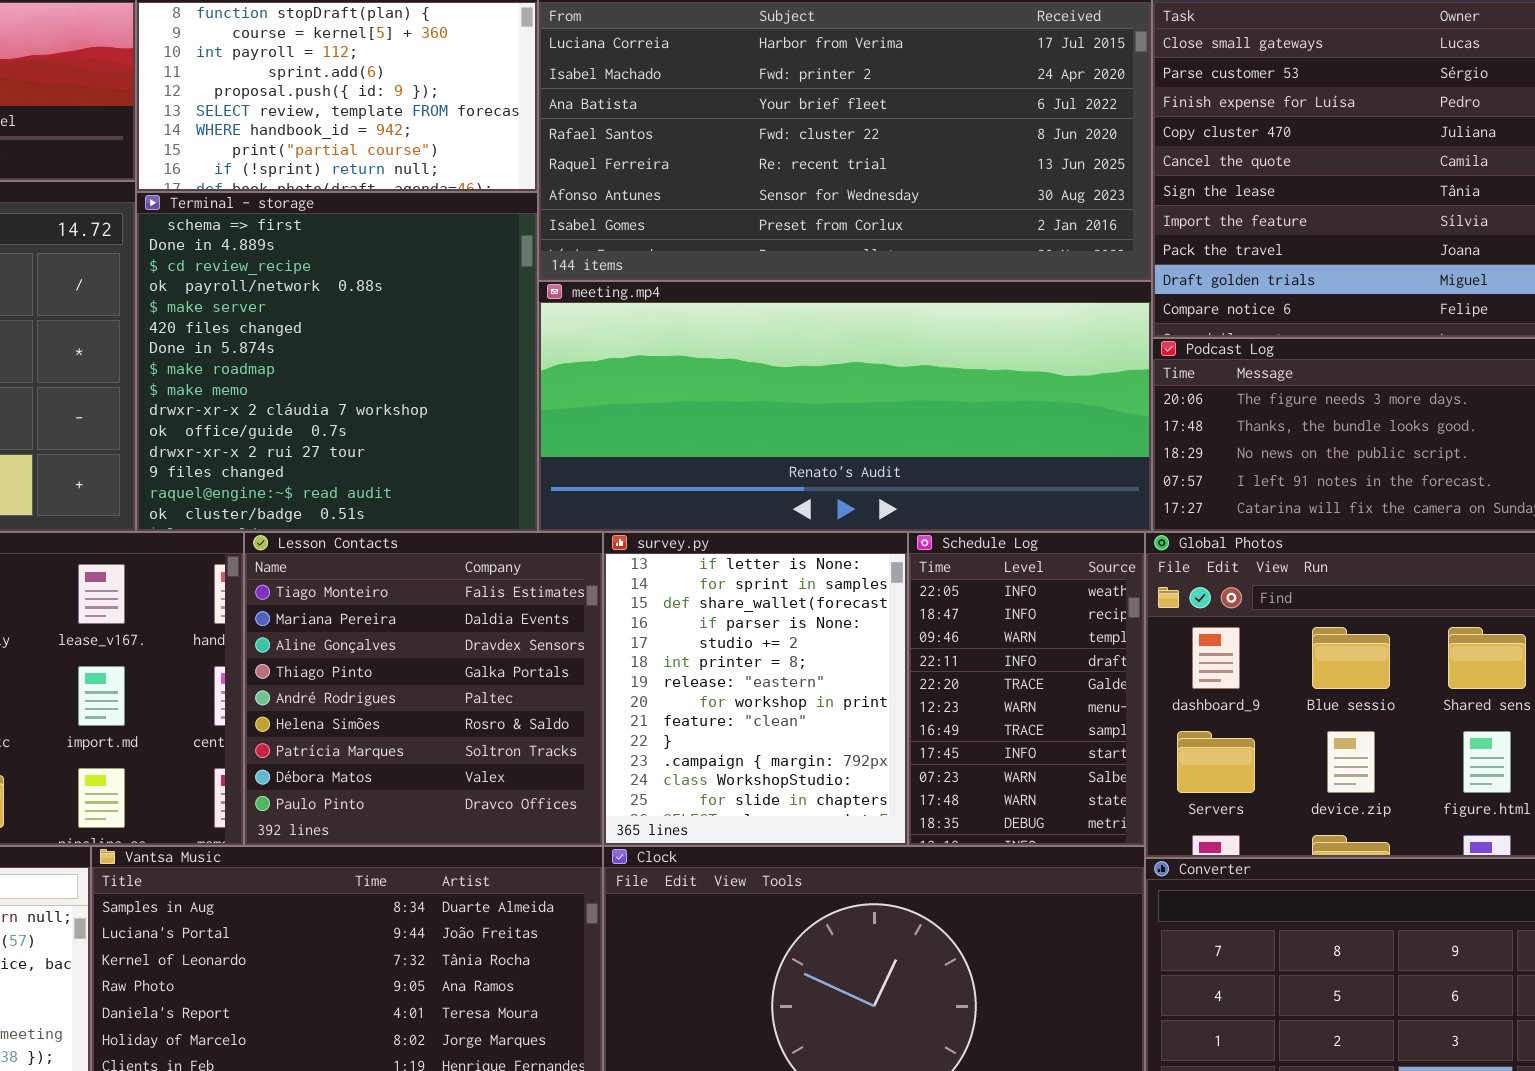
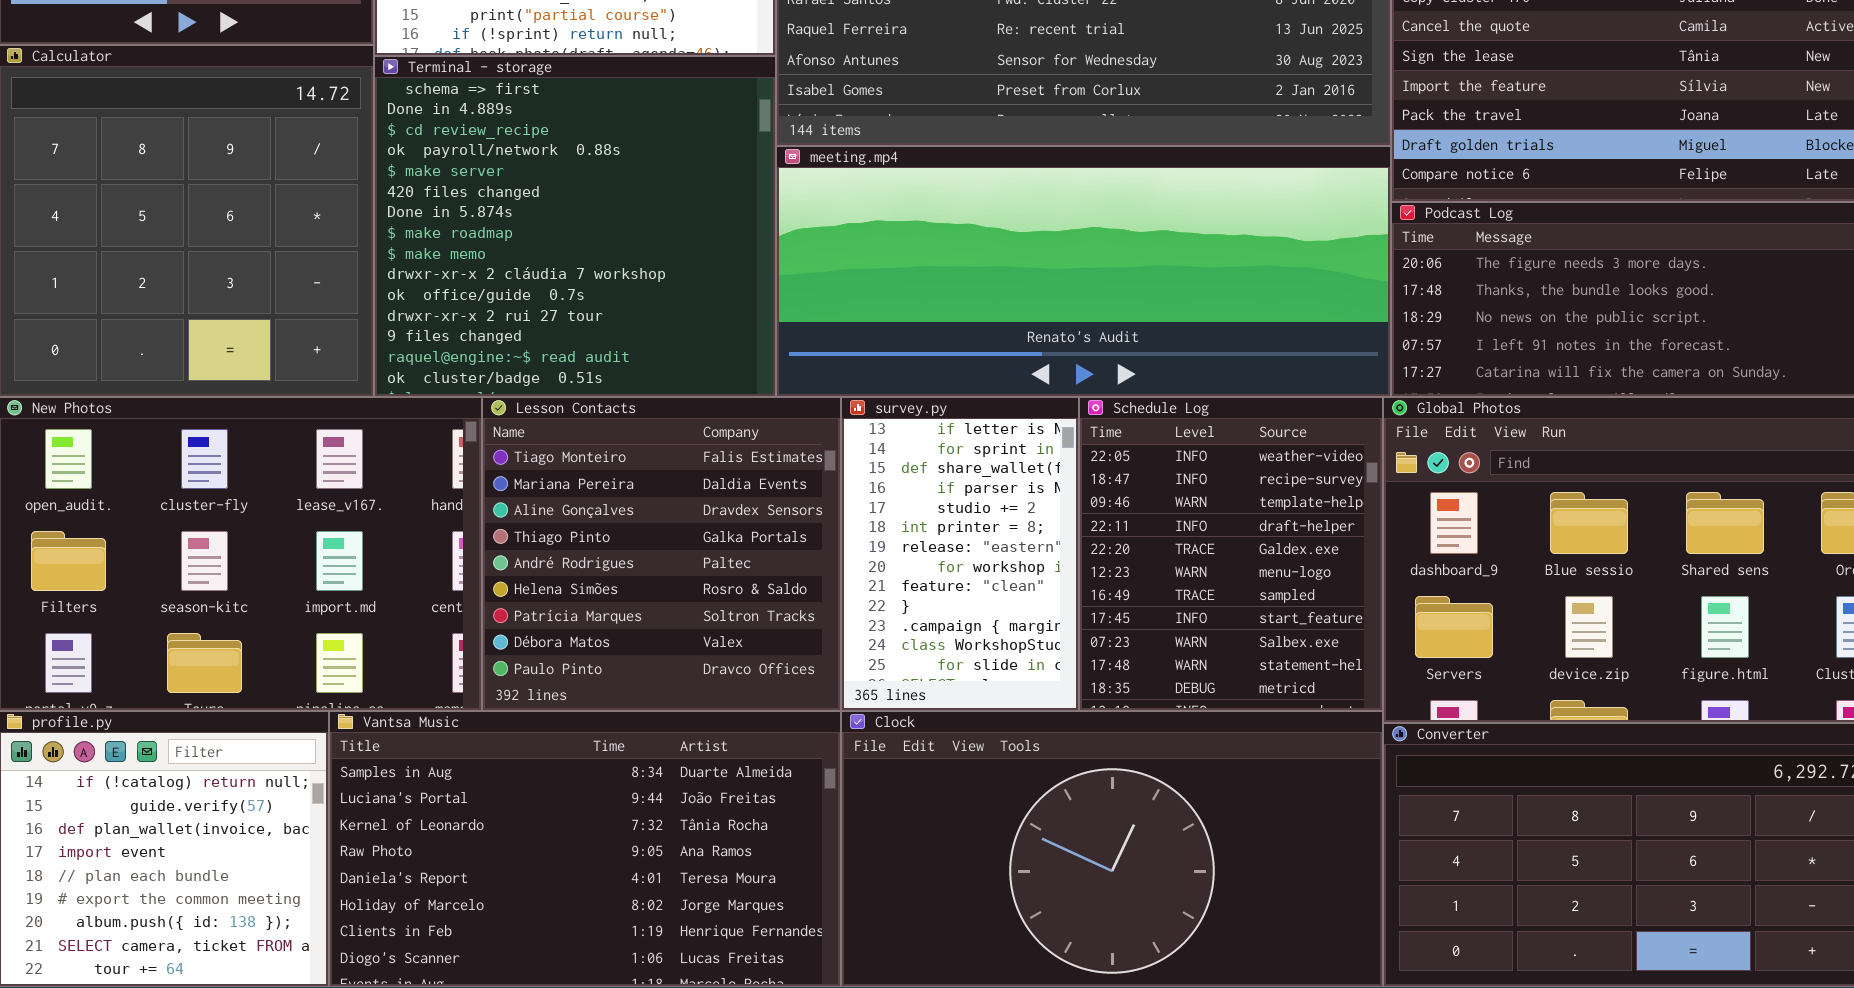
survey.py: [603,532,908,846] -> [841,397,1079,711], resized
Schedule Log: [908,532,1145,846] -> [1079,397,1383,711], resized

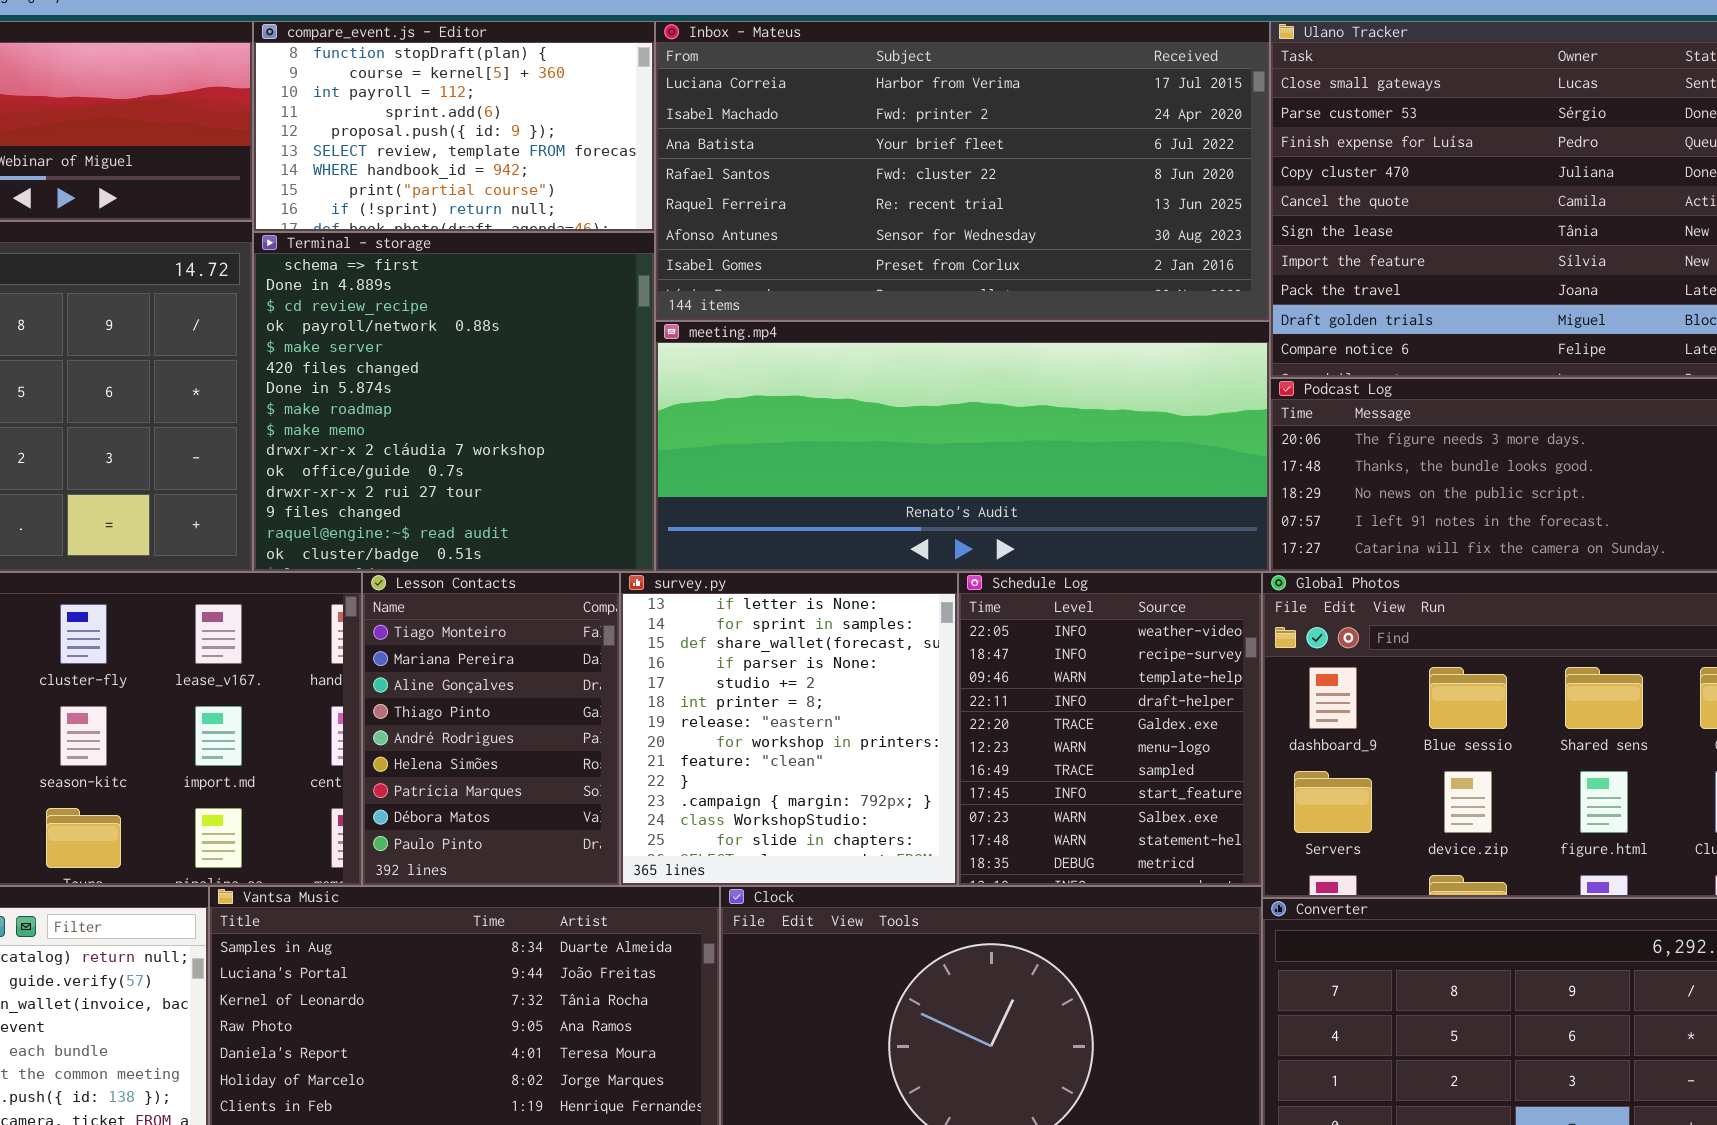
Lesson Contacts: [482,397,841,711] -> [362,572,620,886], resized
survey.py: [841,397,1079,711] -> [620,572,958,886], resized

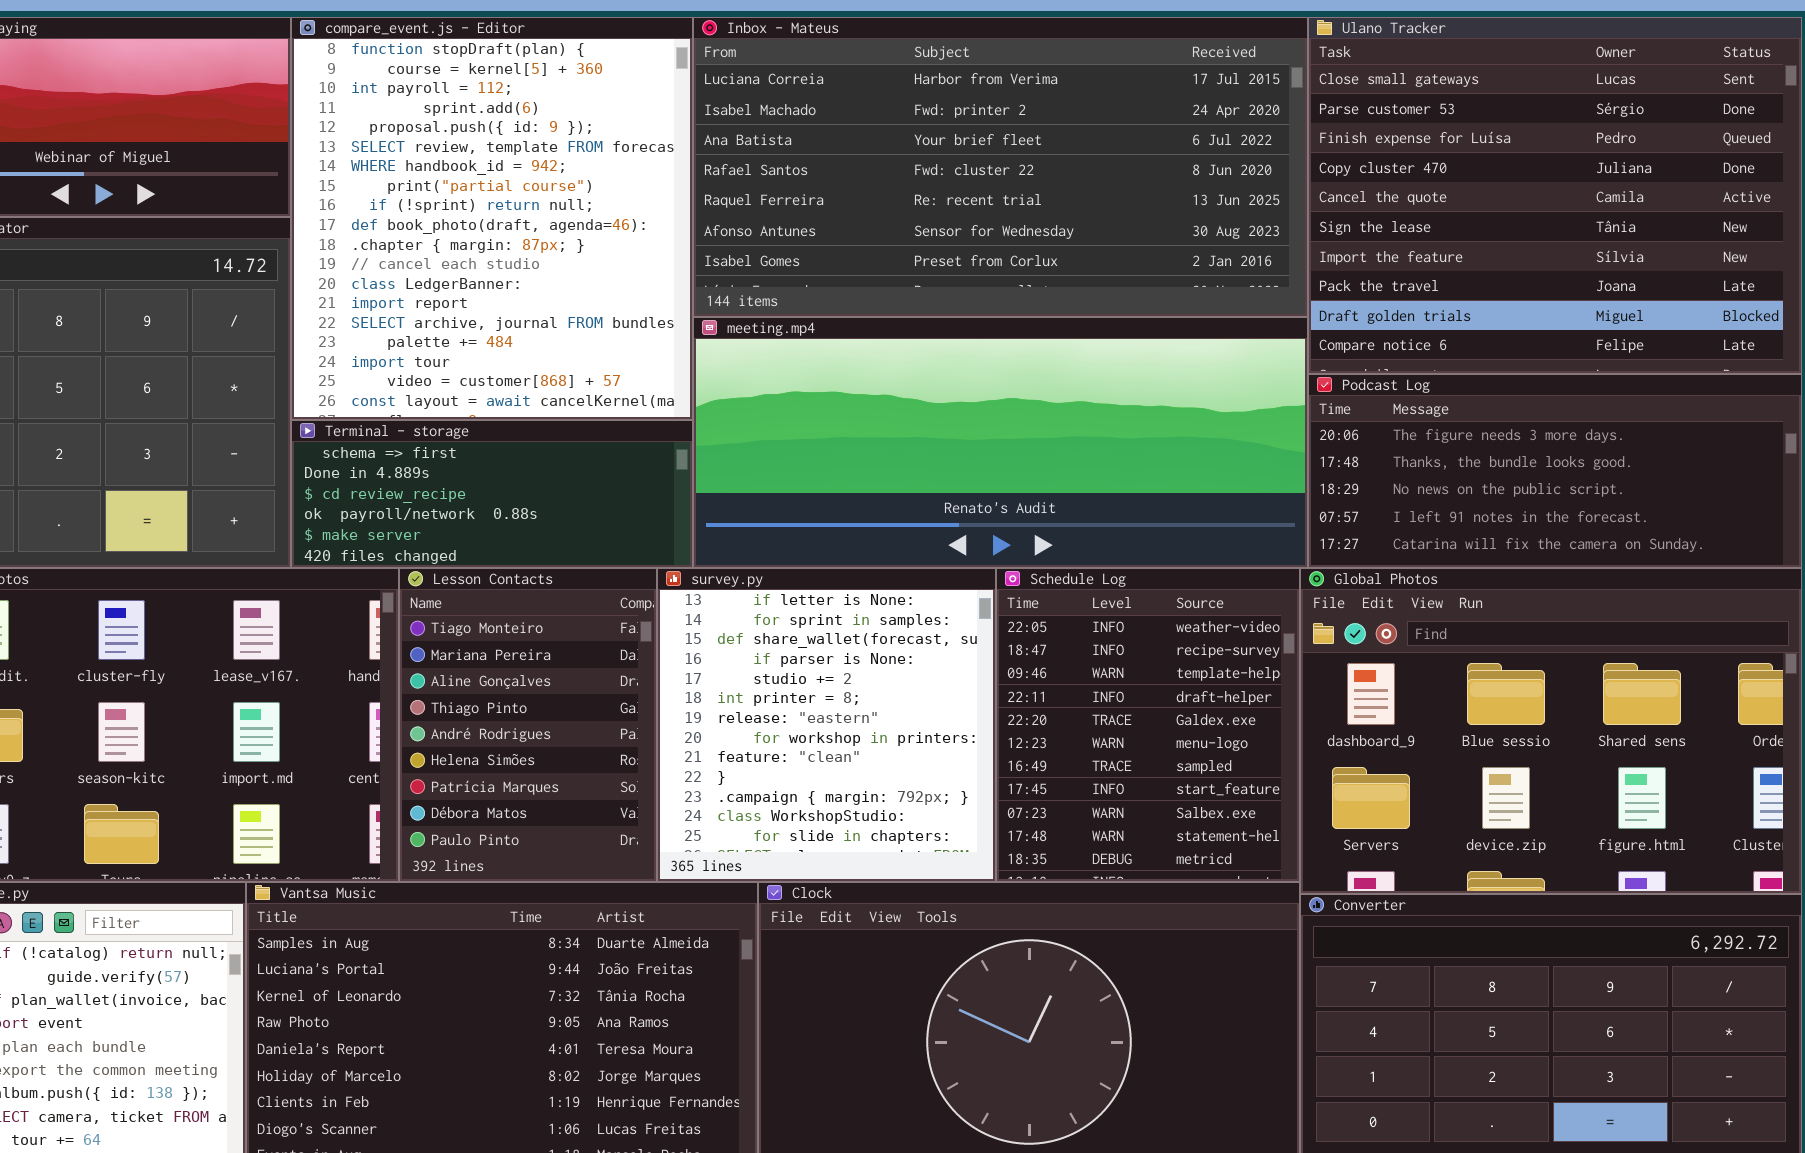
compare_event.js - Editor: [253,21,655,232] -> [291,17,693,420], resized
Terminal - storage: [253,232,655,572] -> [291,420,693,568], resized

